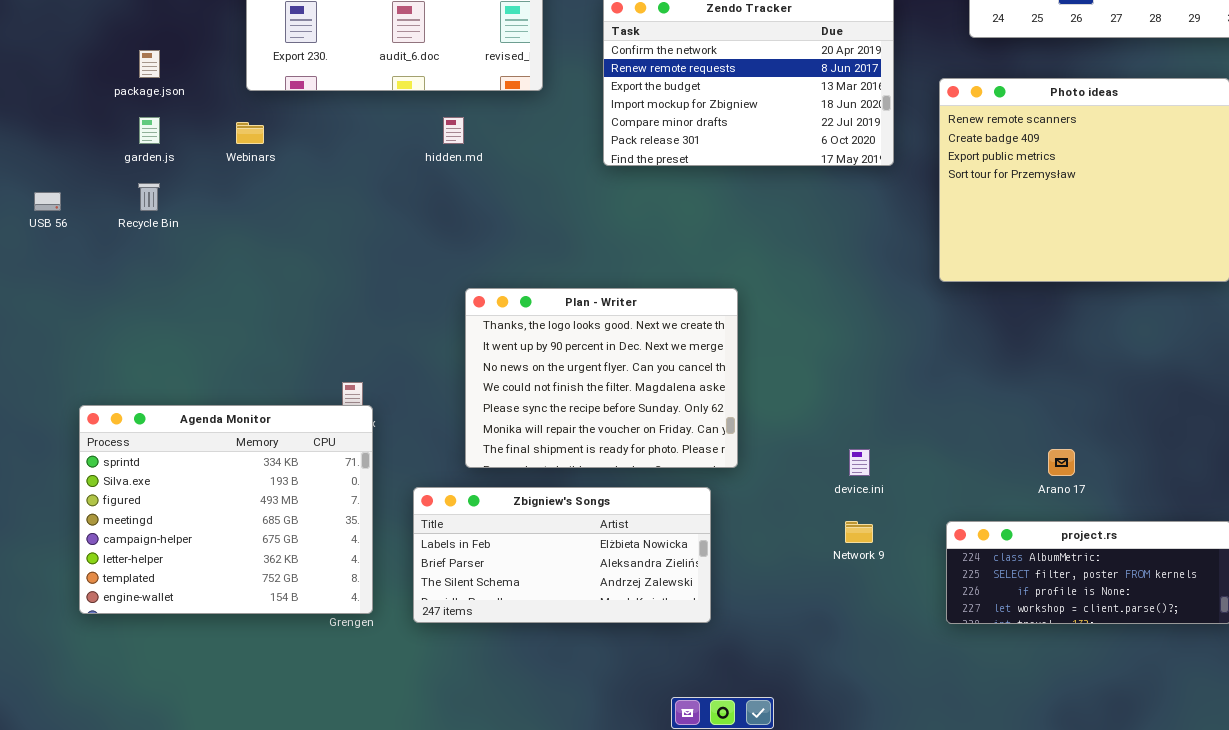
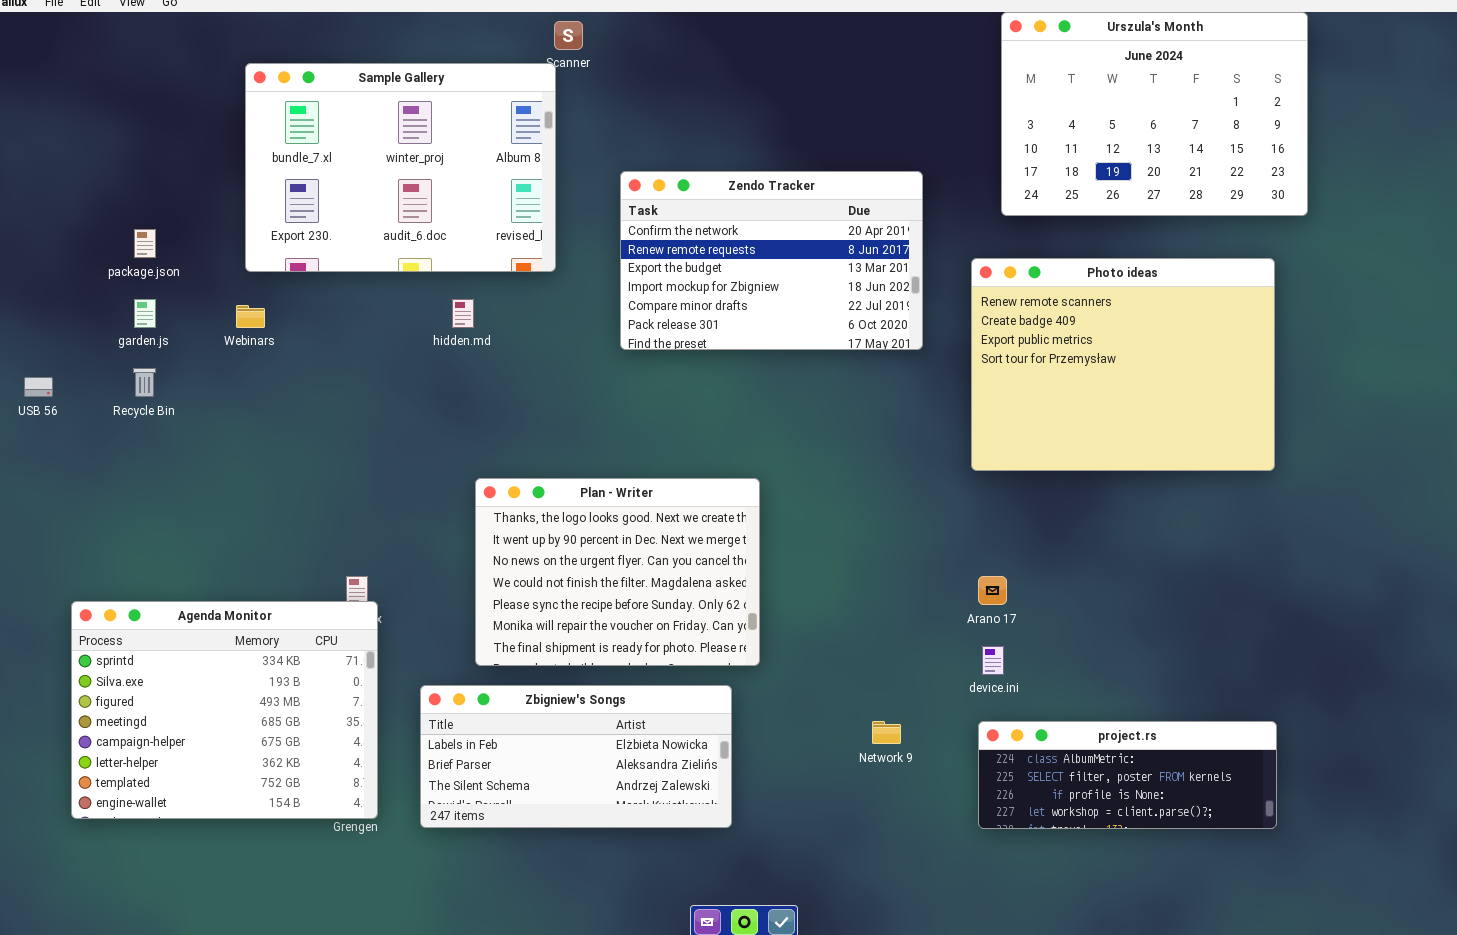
device.ini: [849,449,870,476] -> [982,646,1004,675], moved
Arano 17: [1048,449,1075,476] -> [978,576,1007,605], moved

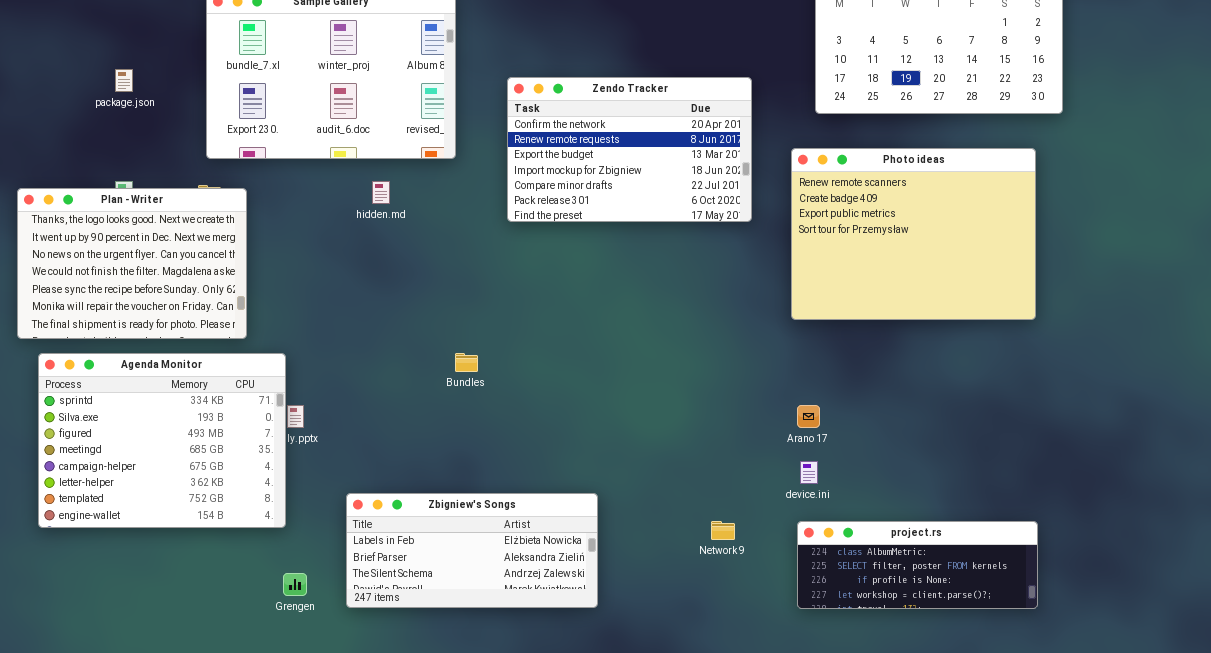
package.json: [134,229,156,258] -> [115,69,133,92], moved
Plan - Writer: [475,478,760,666] -> [17,188,247,339], moved
Agenda Monitor: [71,601,378,819] -> [38,353,286,528], moved

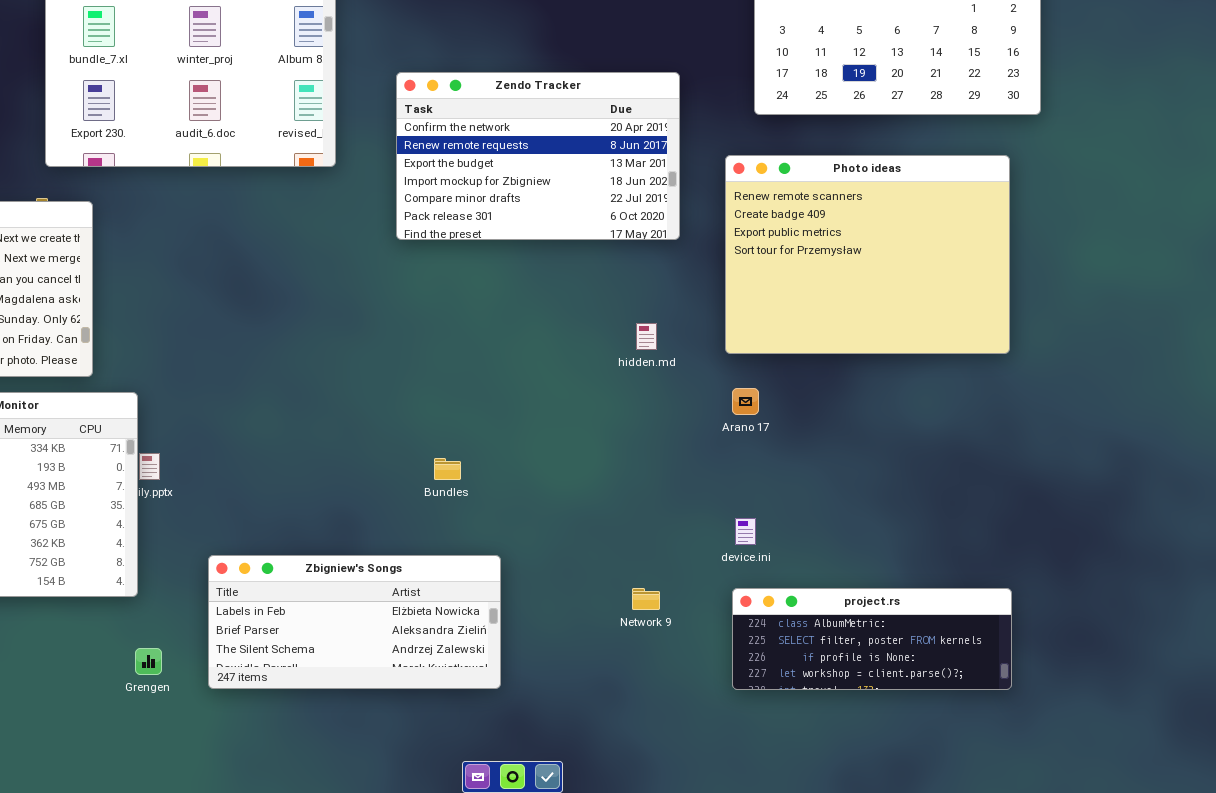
hidden.md: [372,181,390,204] -> [636,323,657,350], moved
Bundles: [455,353,478,372] -> [434,458,461,480], moved
Arano 17: [797,405,820,428] -> [732,388,759,415], moved

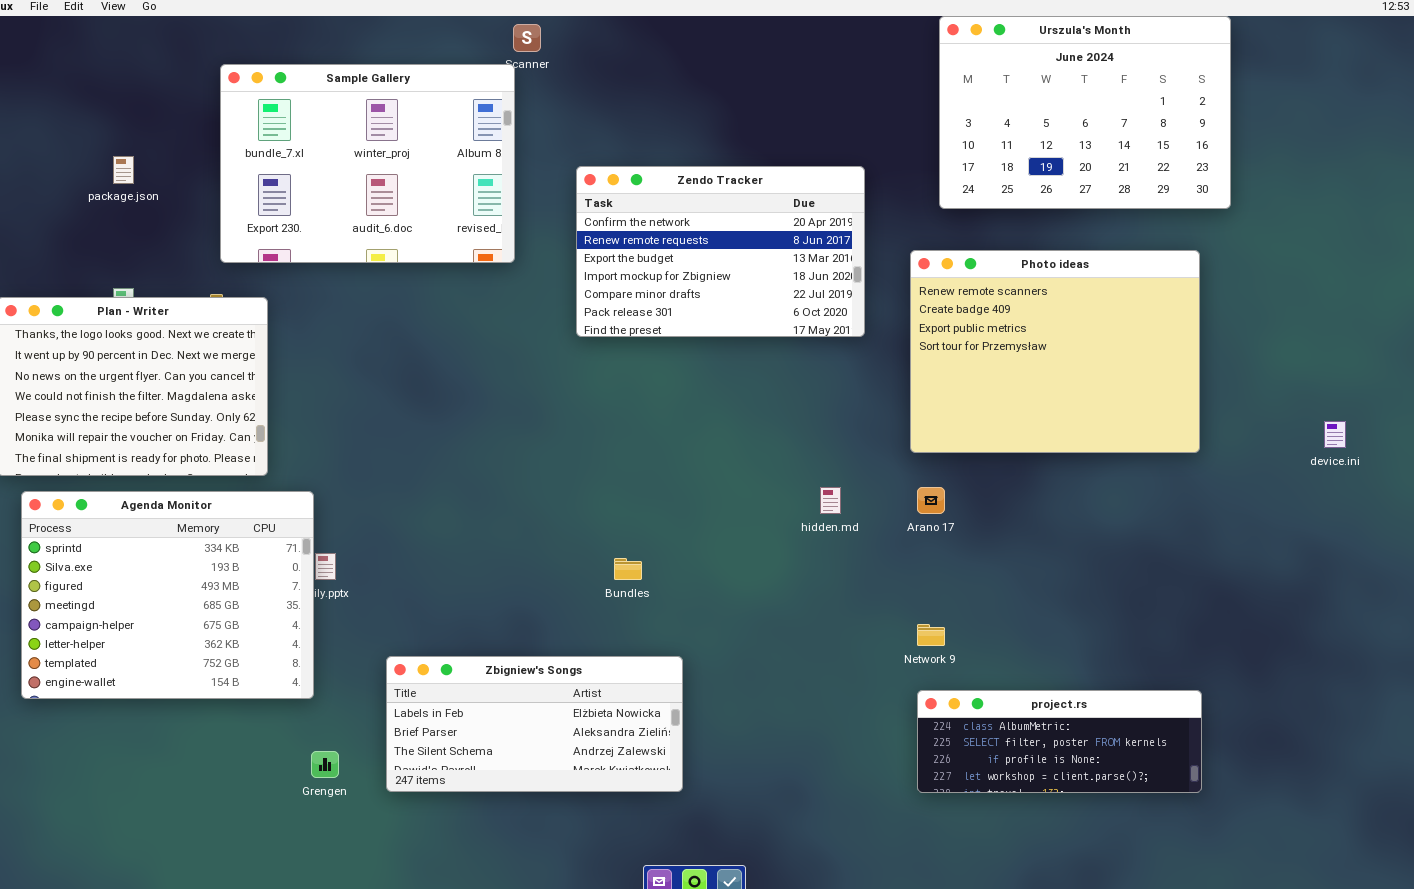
hidden.md: [636,323,657,350] -> [820,487,841,514], moved
device.ini: [735,518,756,545] -> [1324,421,1346,448], moved
Network 9: [632,588,660,610] -> [917,624,945,646], moved

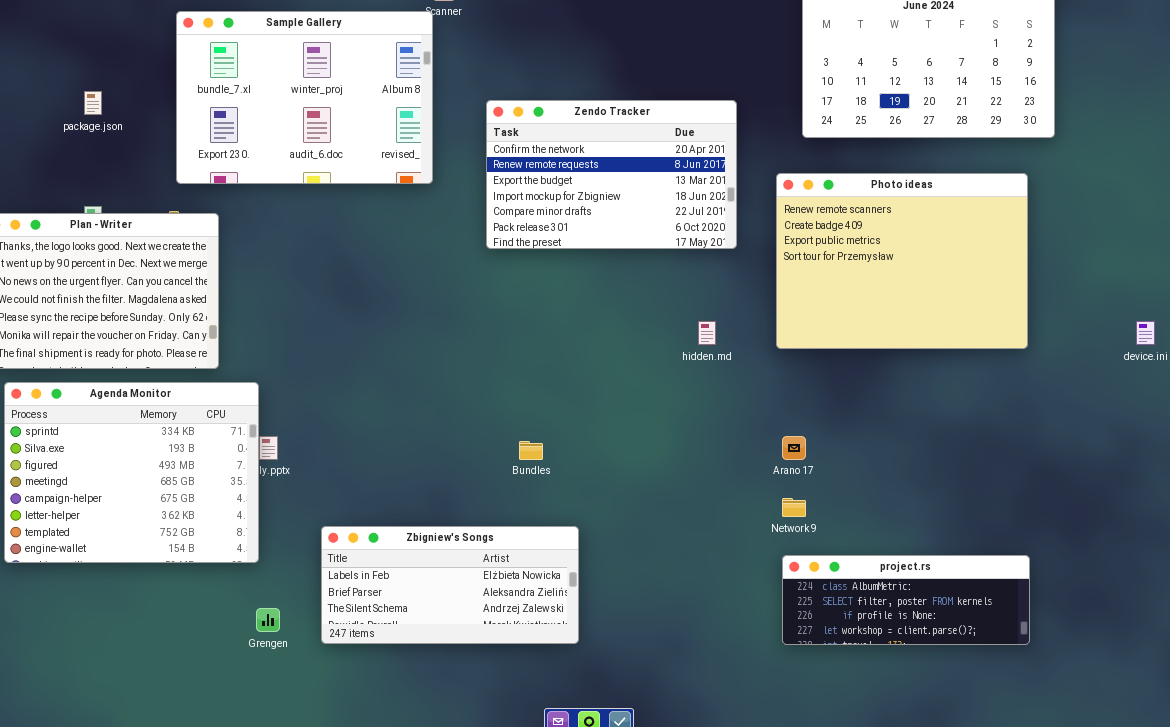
hidden.md: [820,487,841,514] -> [698,321,716,345], moved
Arano 17: [917,487,945,514] -> [782,436,806,460], moved

